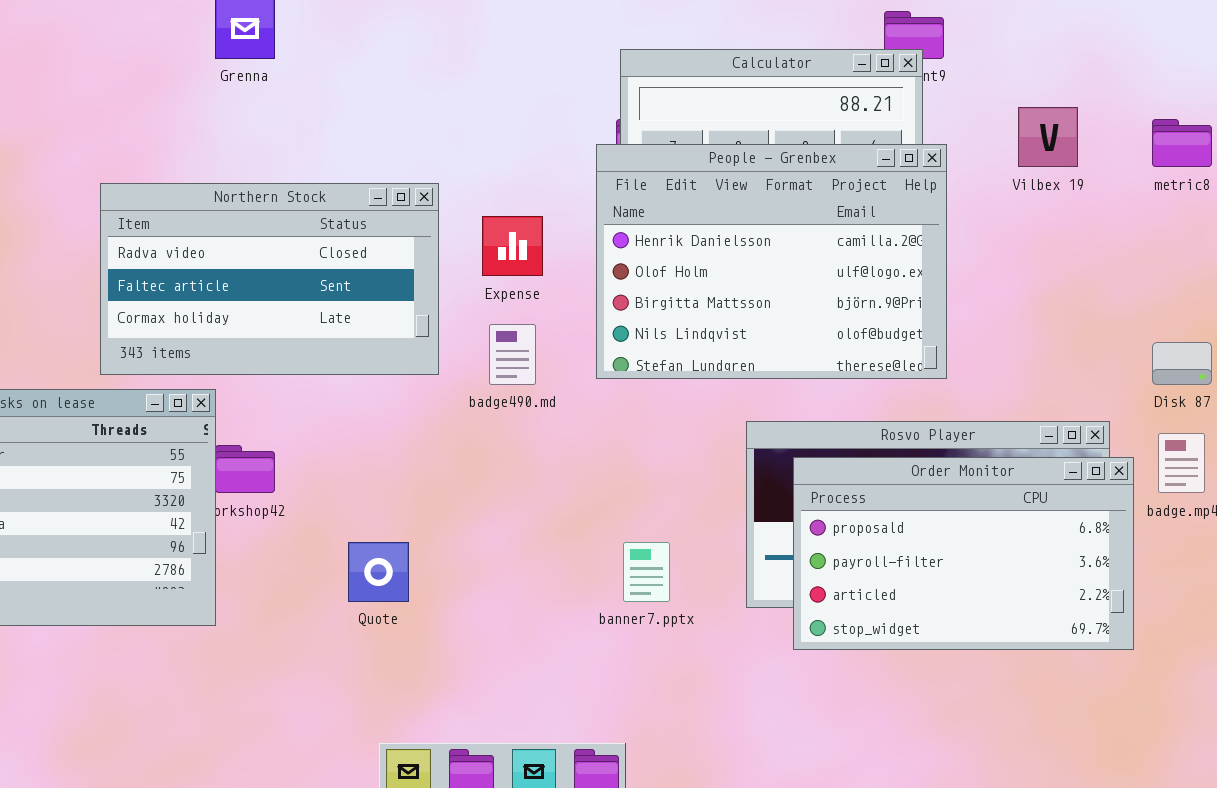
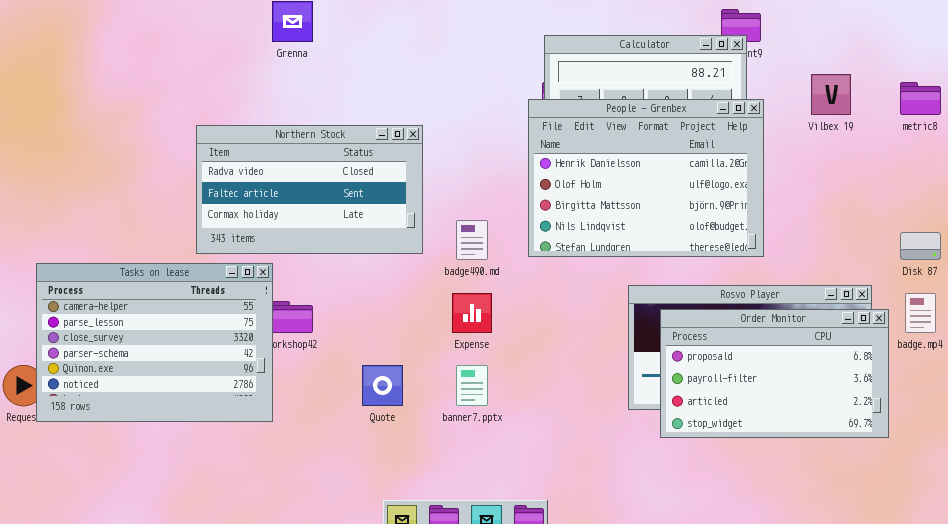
Expense: [482,216,543,276] -> [452,293,492,333], moved
banner7.pptx: [623,542,670,602] -> [456,365,488,406], moved

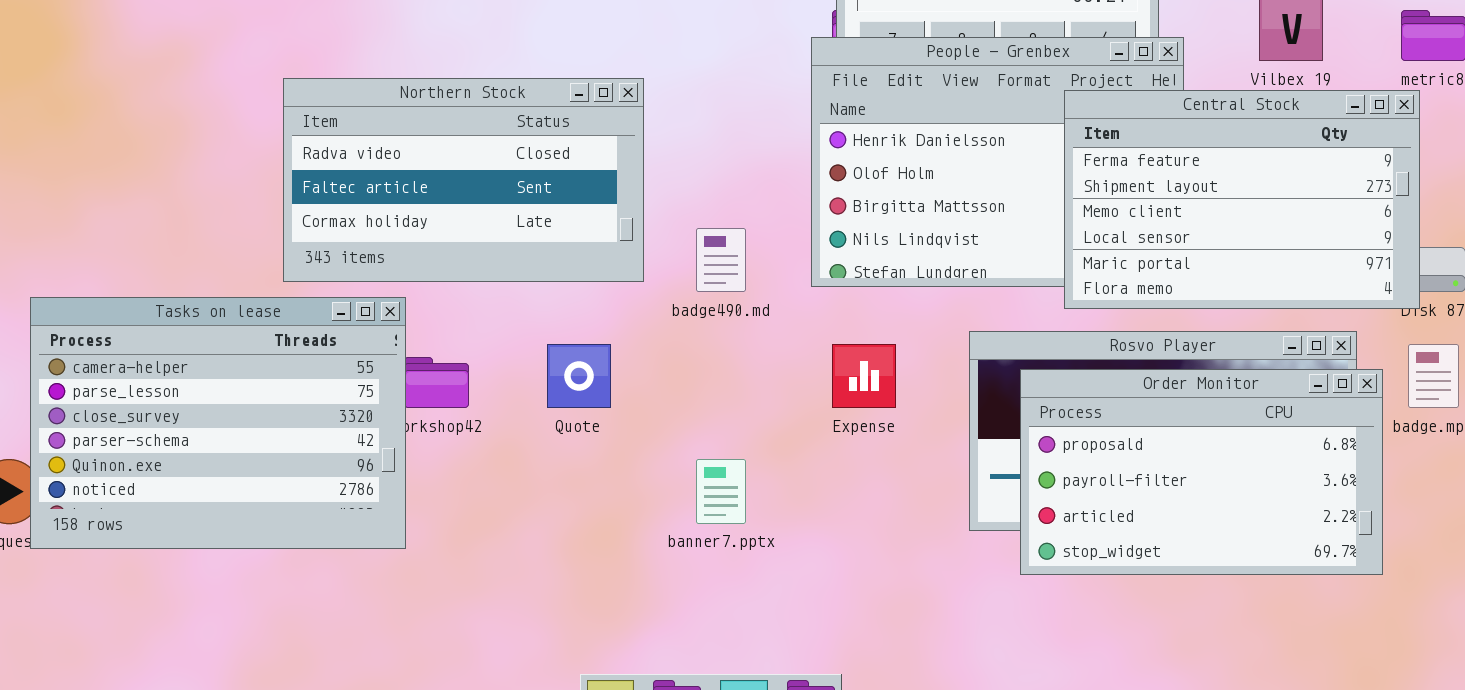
Central Stock: none -> [1064,90,1420,309], opened
Expense: [452,293,492,333] -> [832,344,896,408], moved
Quote: [362,365,403,406] -> [547,344,611,408], moved

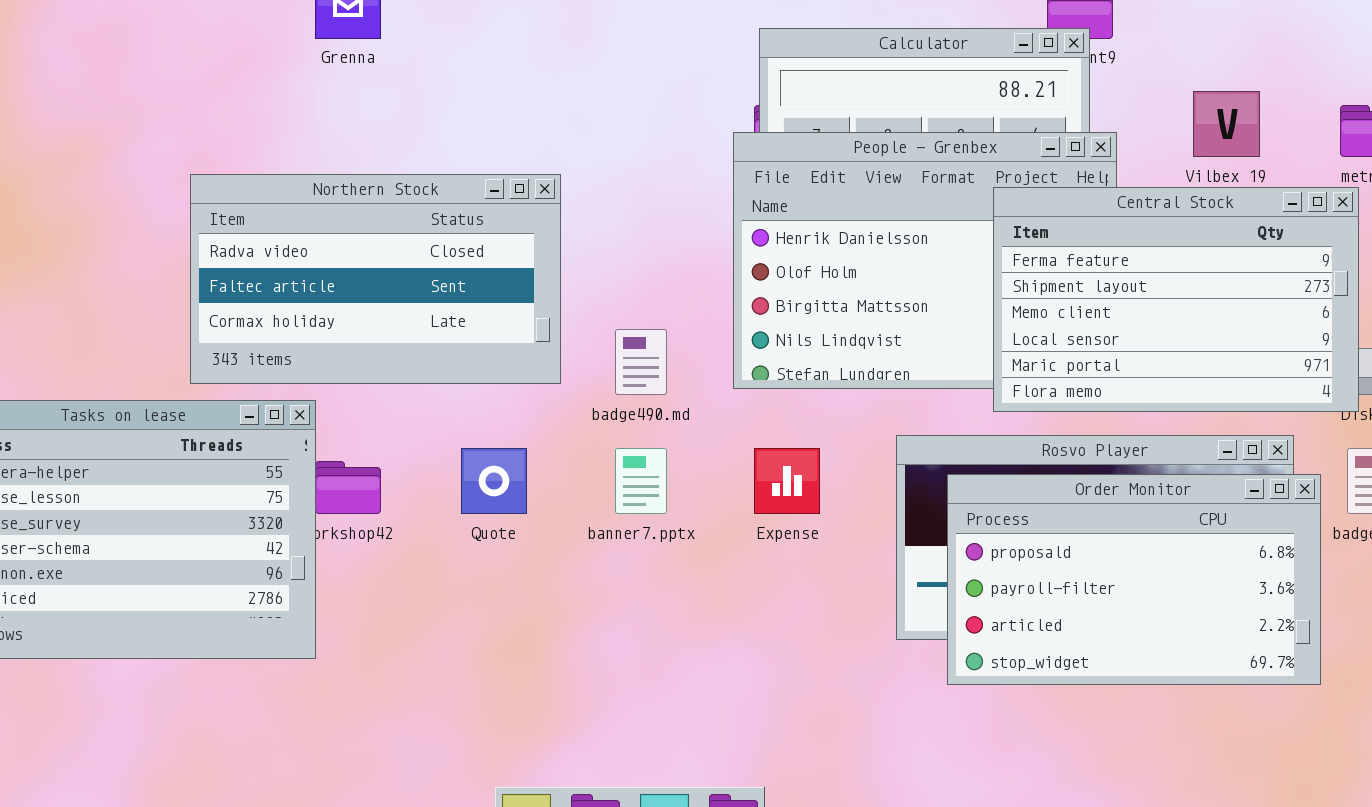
banner7.pptx: [696,459,746,524] -> [615,448,667,514], moved

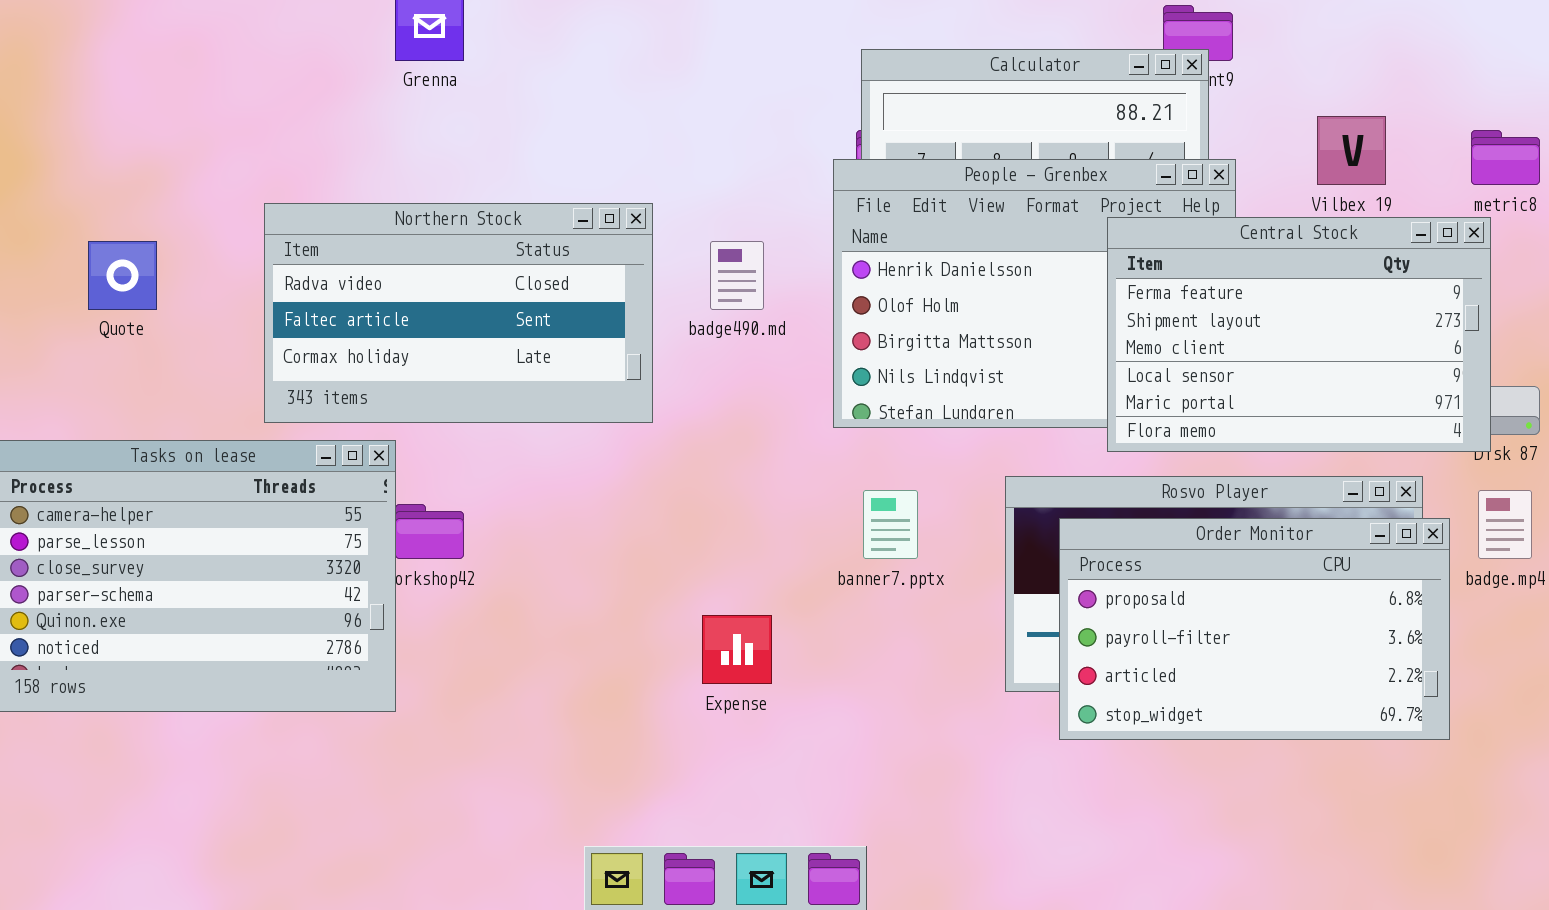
badge490.md: [615,329,667,395] -> [710,241,764,310], moved
Quote: [461,448,527,514] -> [88,241,157,310], moved
banner7.pptx: [615,448,667,514] -> [863,490,918,559], moved
Expense: [754,448,820,514] -> [702,615,772,684], moved

